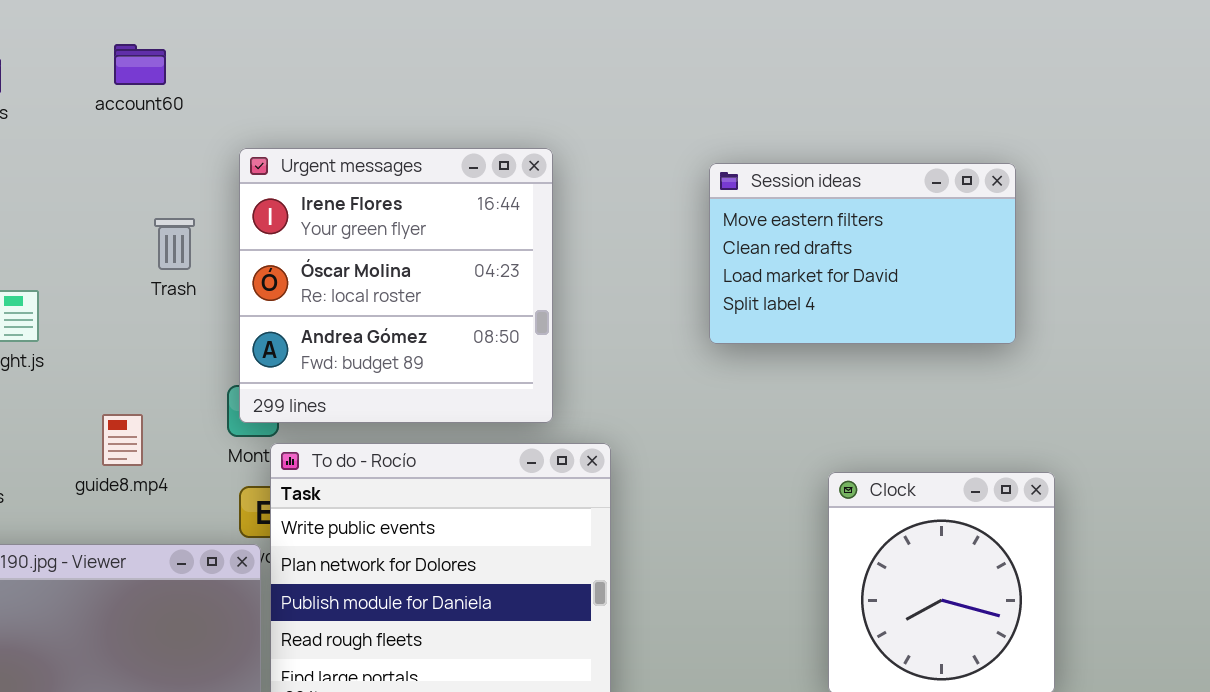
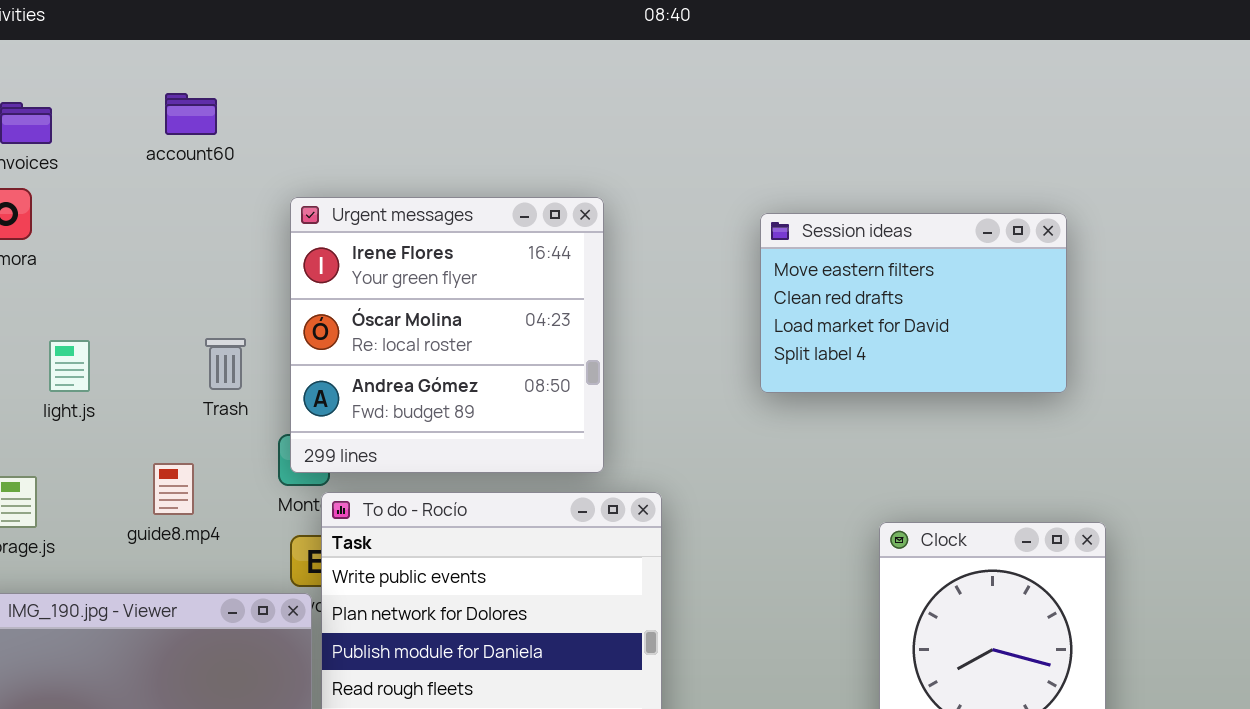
Trash: [154,218,195,270] -> [205,338,246,390], moved

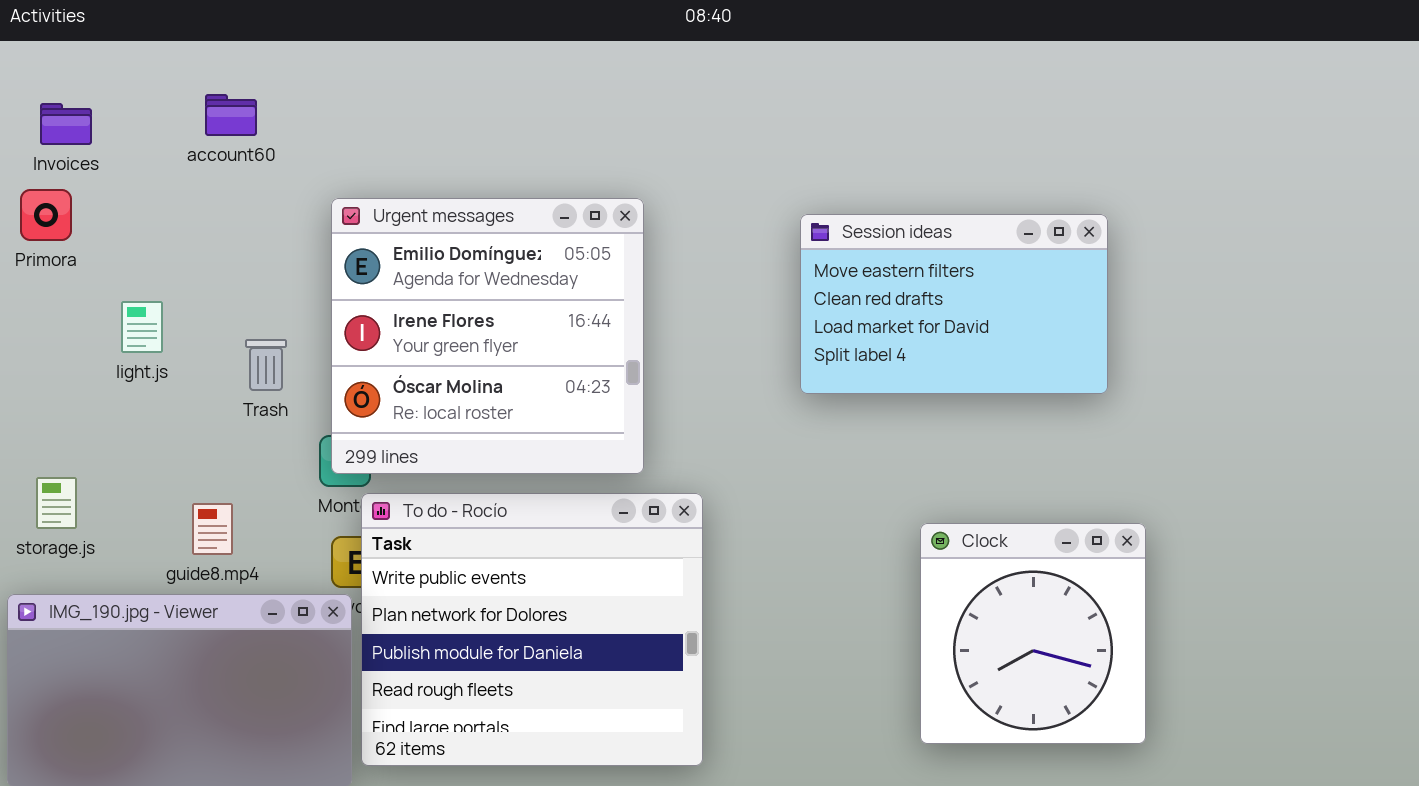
Urgent messages: [290,197,604,473] -> [331,198,644,474], scrolled up 1 row
light.js: [49,340,90,392] -> [121,301,163,353], moved
guide8.mp4: [153,463,194,515] -> [192,503,233,555], moved

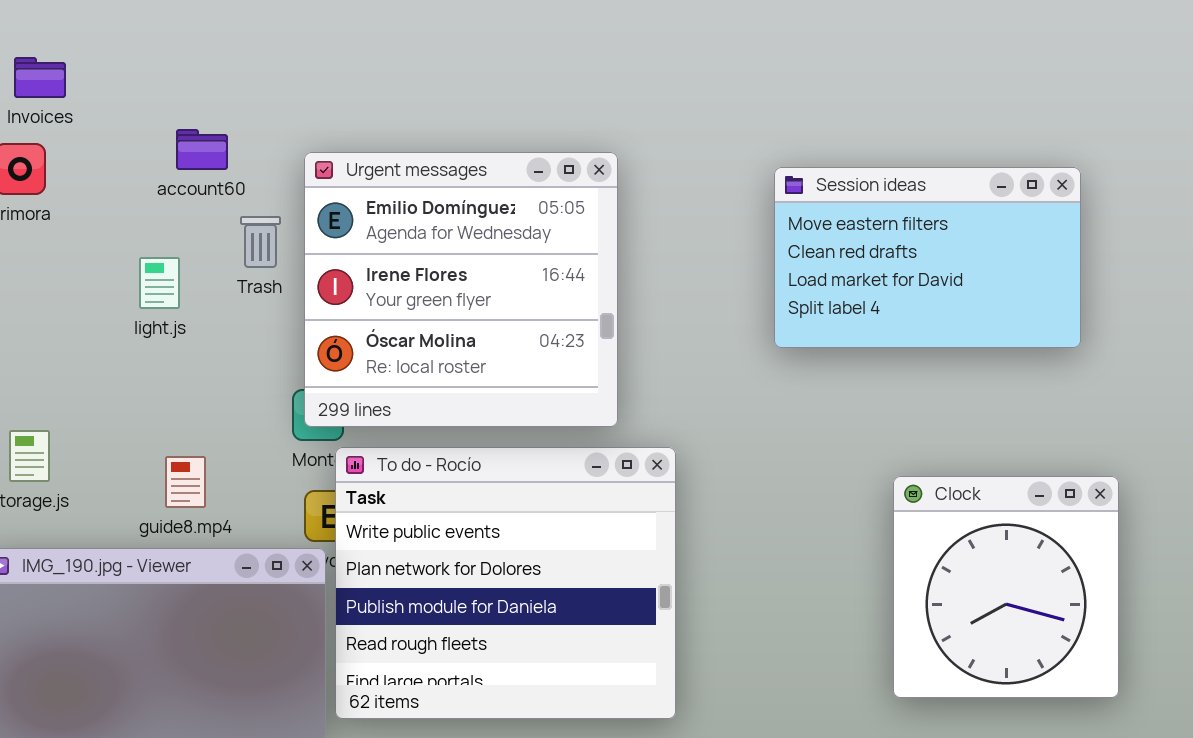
account60: [205,94,257,136] -> [176,129,228,170], moved
light.js: [121,301,163,353] -> [139,257,180,309], moved
Trash: [245,339,287,391] -> [240,216,281,268], moved

